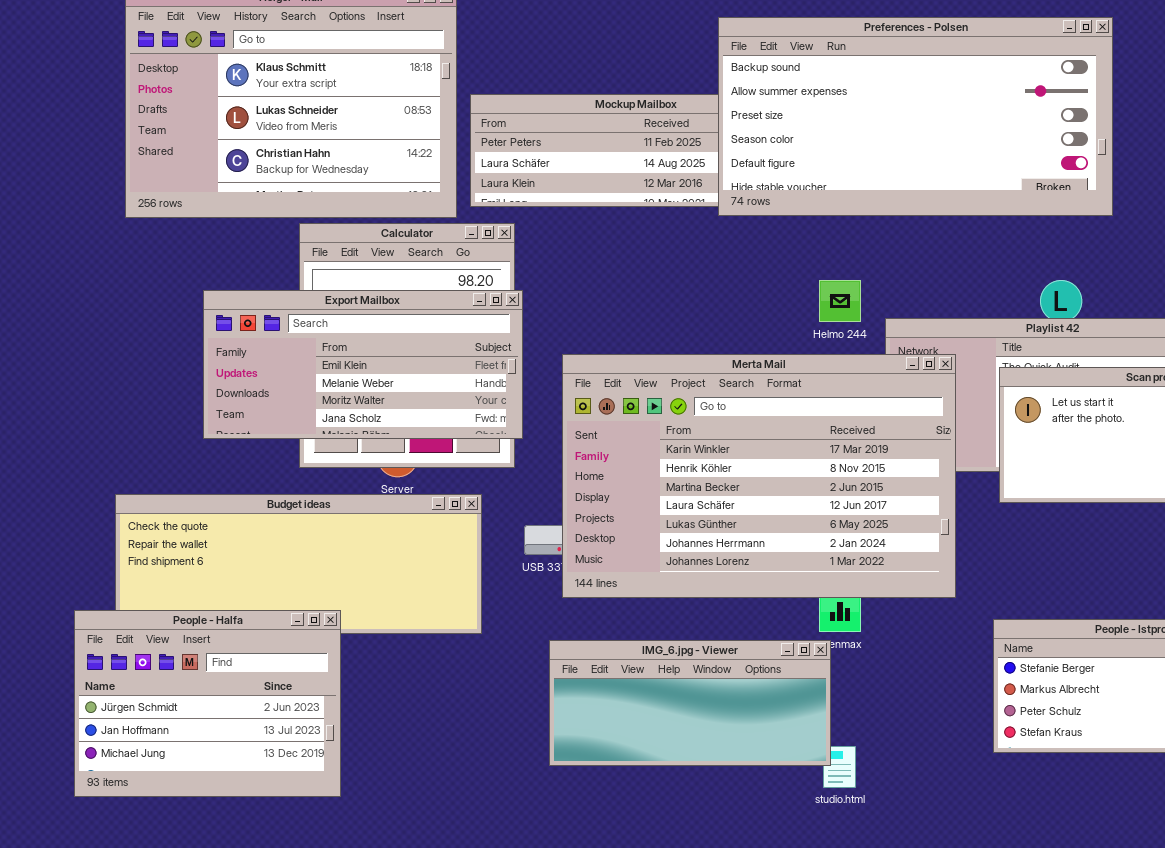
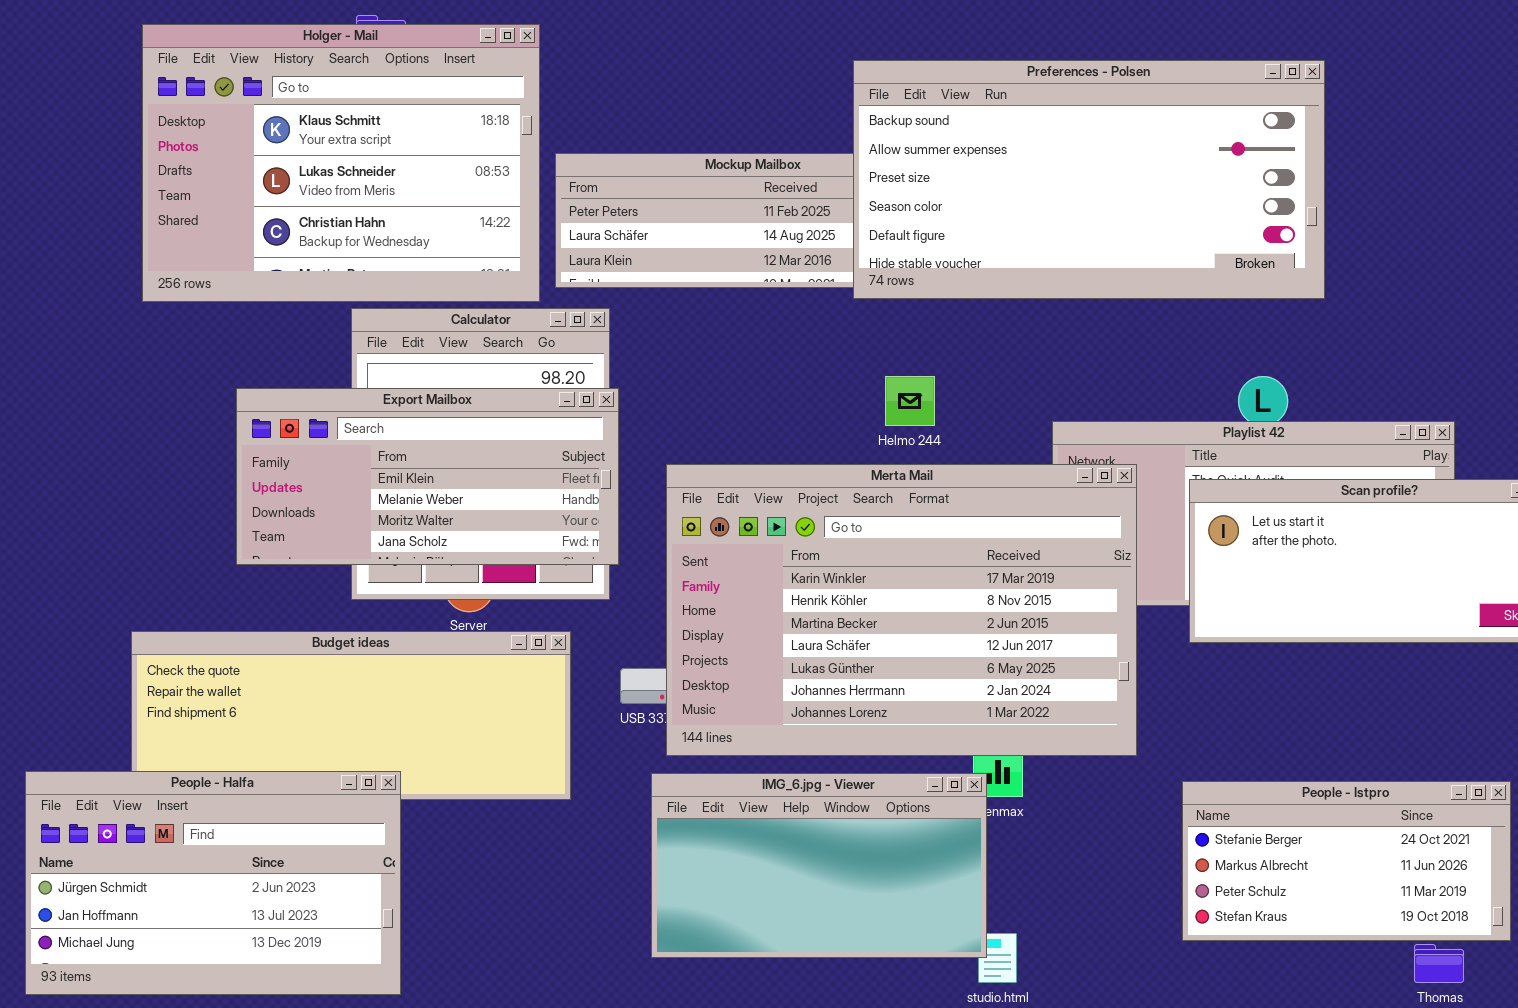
Helmo 244: [819,280,861,322] -> [885,376,935,426], moved
People - Halfa: [74,610,341,797] -> [25,771,401,995], resized
IMG_6.jpg - Viewer: [549,640,831,766] -> [651,773,987,958], resized

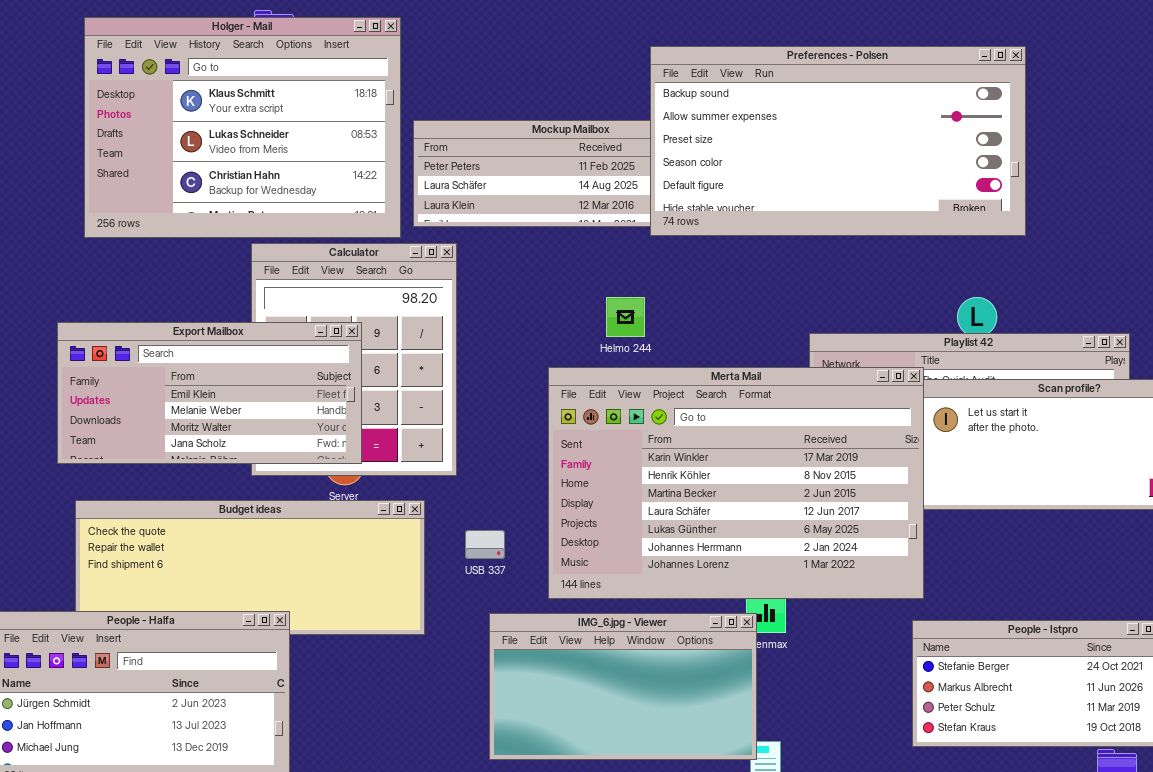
Helmo 244: [885,376,935,426] -> [606,297,645,337], moved
Export Mailbox: [236,388,619,565] -> [57,322,362,464], moved
Merta Mail: [666,464,1137,756] -> [548,367,924,599], moved

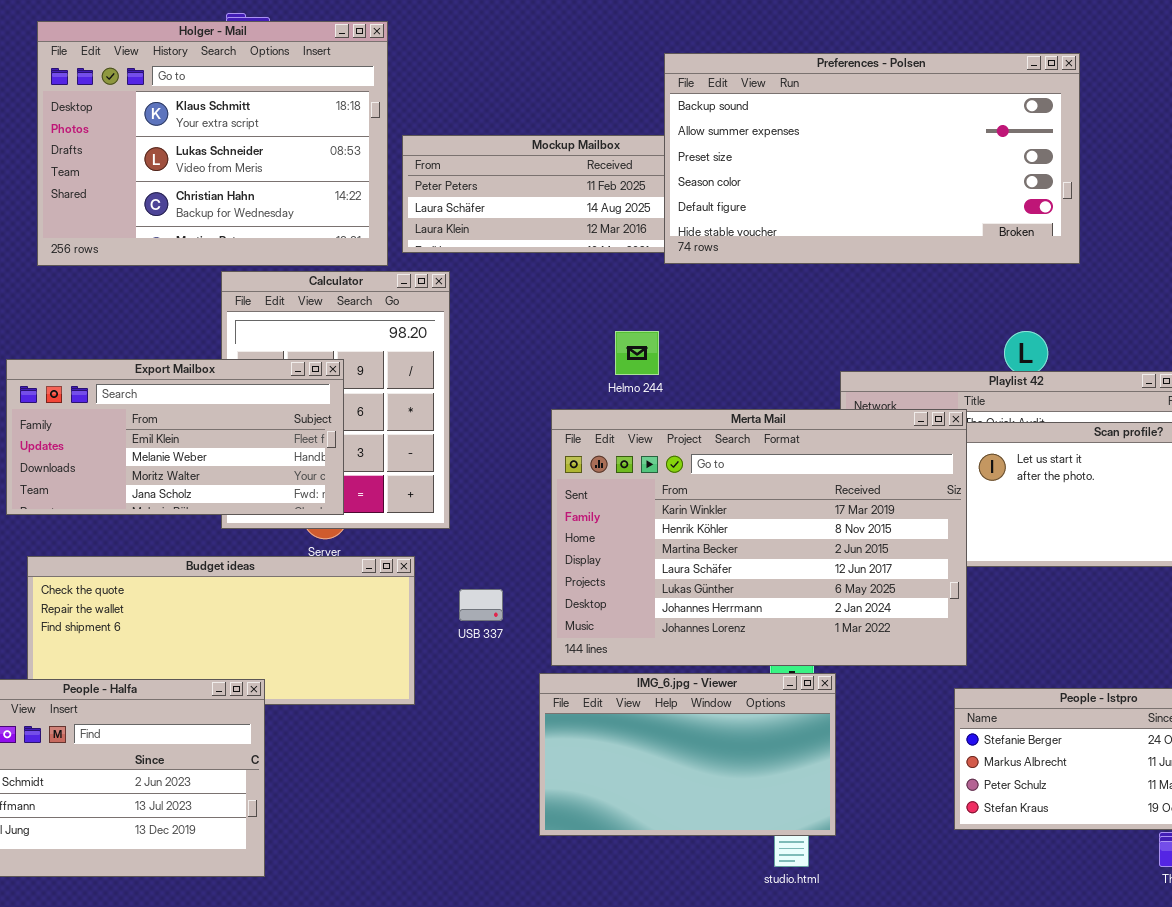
IMG_6.jpg - Viewer: [489,613,757,760] -> [539,673,836,836], moved

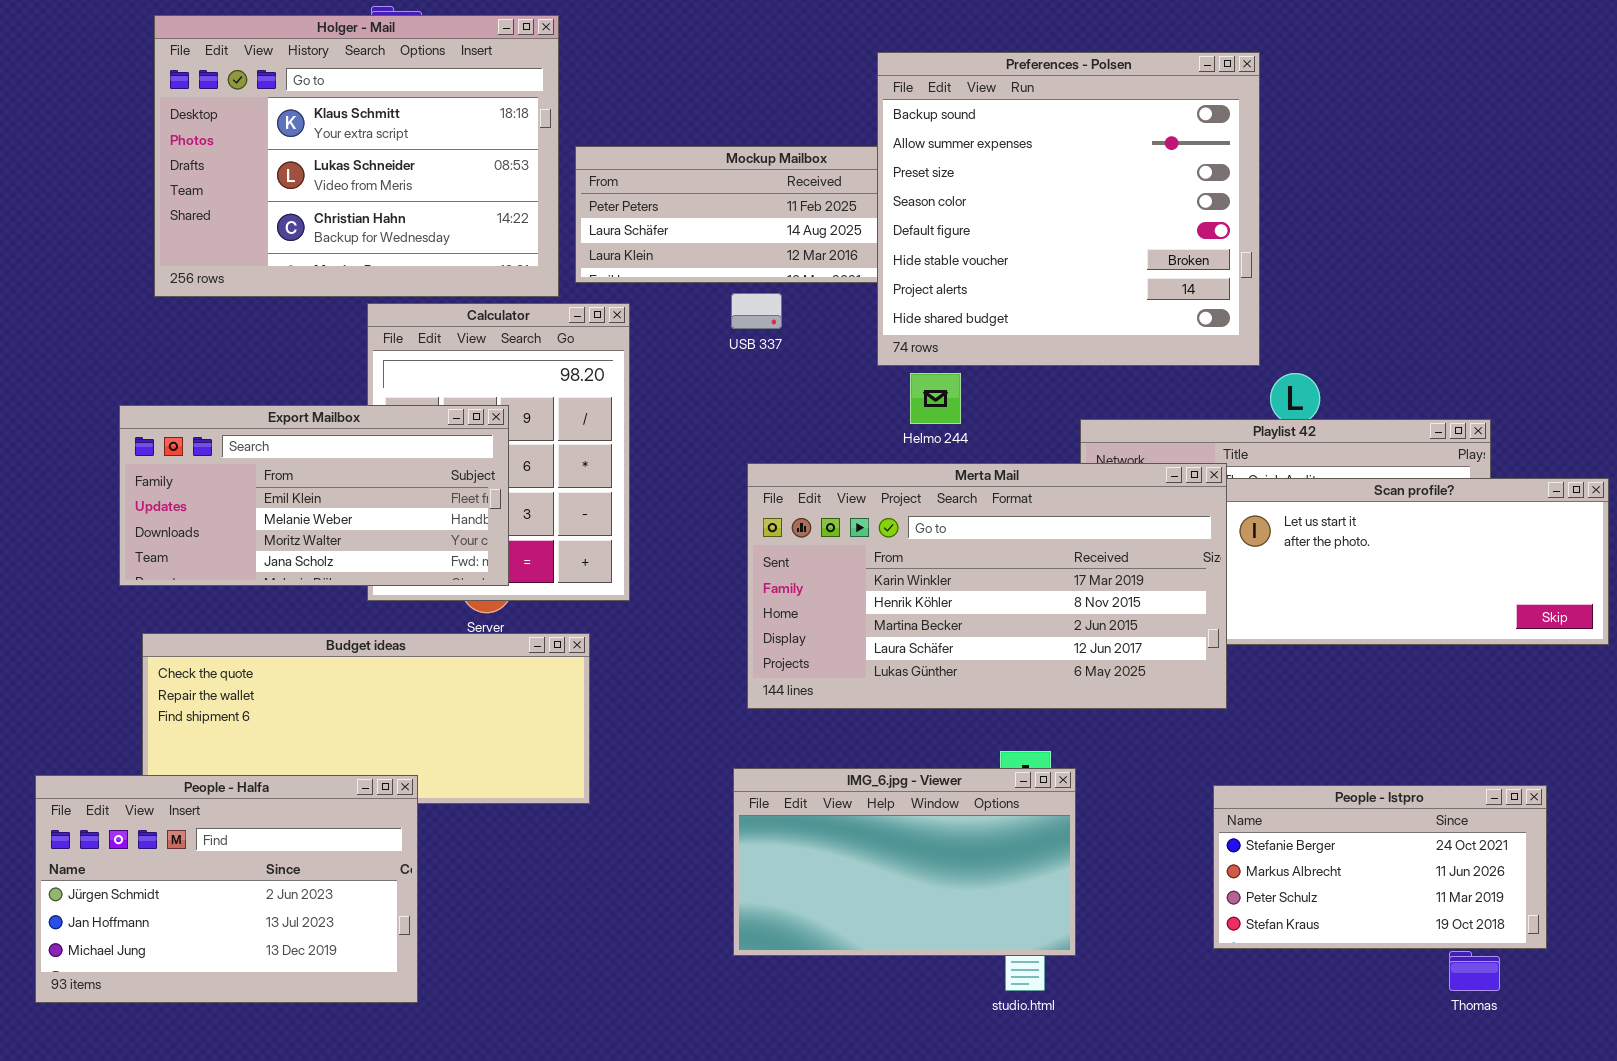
Preferences - Polsen: [664,53,1080,264] -> [877,52,1260,366], resized
Helmo 244: [615,331,659,375] -> [910,373,961,424], moved
Merta Mail: [551,409,967,666] -> [747,463,1227,709], resized
USB 337: [459,589,503,621] -> [731,293,782,329], moved

